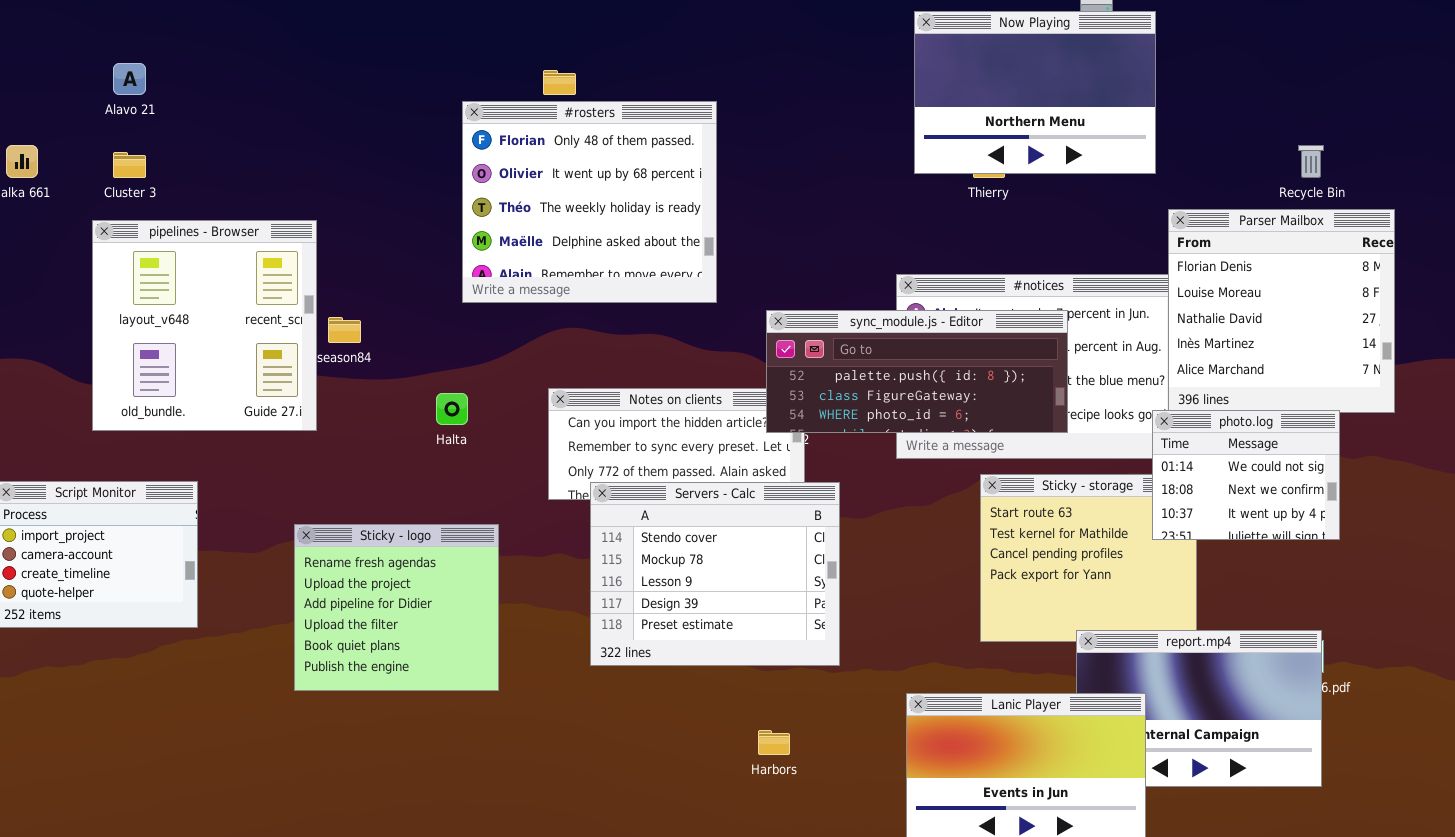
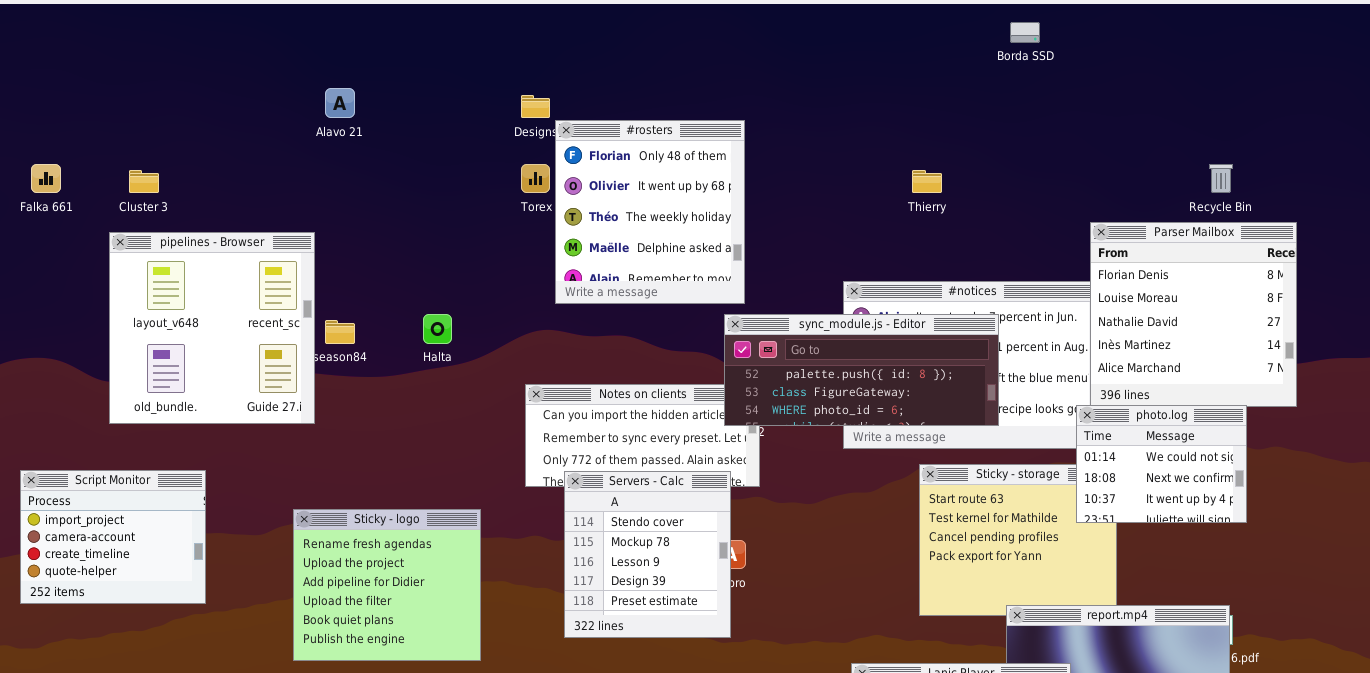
Now Playing: [914,11,1156,174] -> none, closed
Alavo 21: [113,63,146,95] -> [325,88,355,118], moved
#rosters: [462,101,717,303] -> [555,120,745,304], moved, resized
Halta: [436,393,468,425] -> [423,314,452,344], moved
Servers - Calc: [590,482,840,666] -> [564,471,731,638], resized

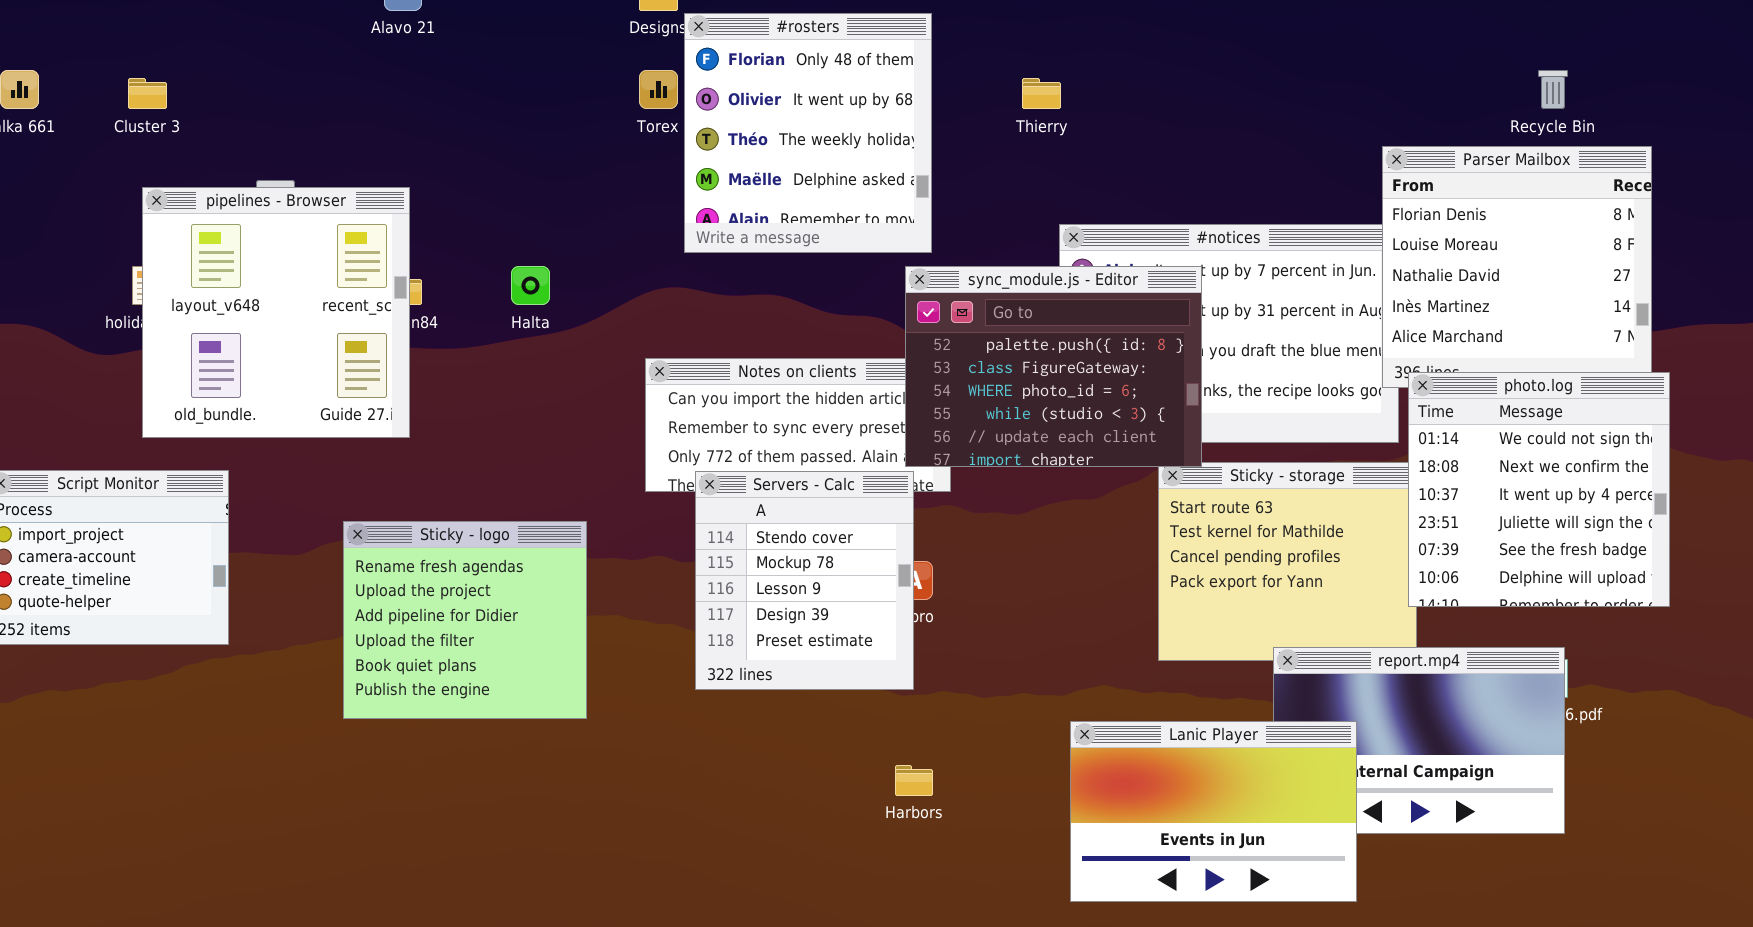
Thierry: [912,170,942,193] -> [1022,78,1061,109], moved
pipelines - Browser: [109,232,315,424] -> [142,187,410,438], moved
sync_module.js - Editor: [724,314,999,426] -> [905,266,1202,467], resized
photo.log: [1076,405,1247,523] -> [1408,372,1670,607], moved, resized

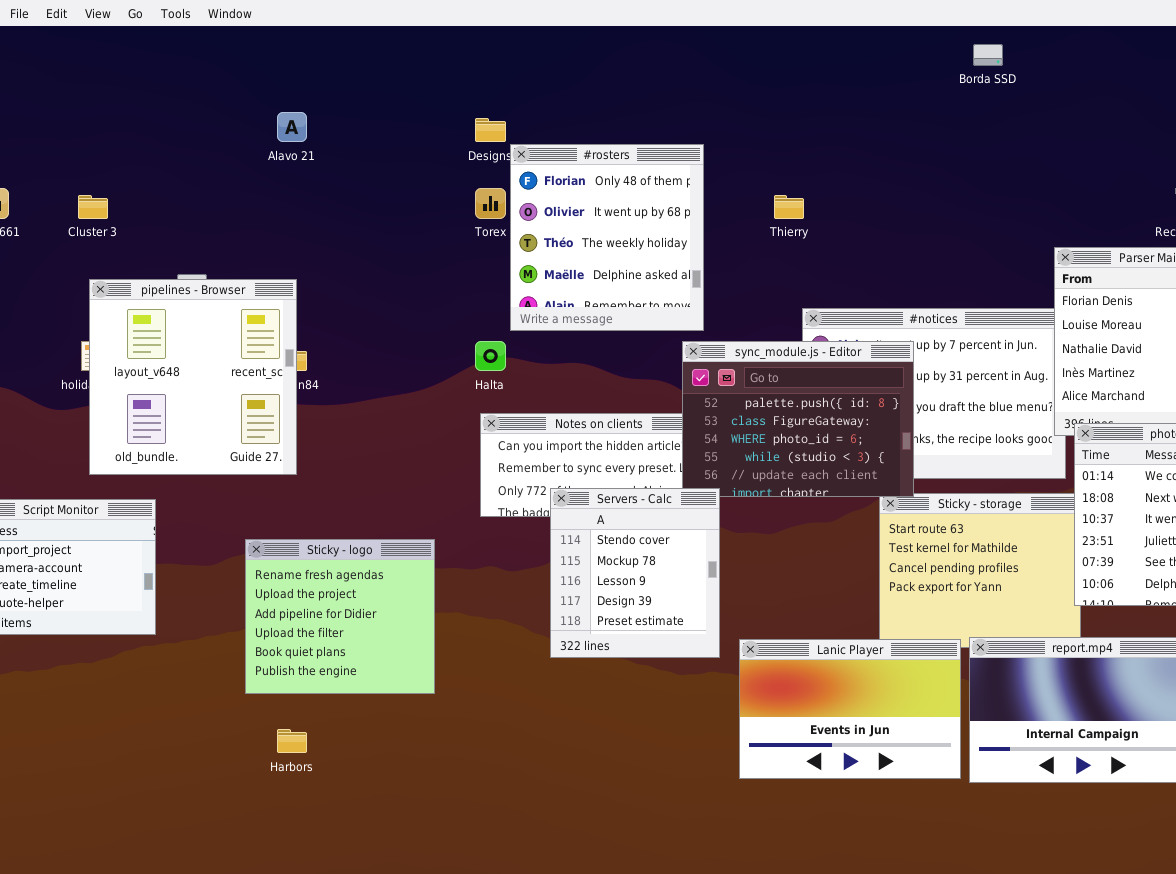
Halta: [511,266,550,305] -> [475,341,506,371], moved
Servers - Calc: [695,471,914,690] -> [550,488,720,658], moved
Lanic Player: [1070,721,1357,902] -> [739,639,961,779], moved
Harbors: [895,765,933,796] -> [277,729,307,753], moved

